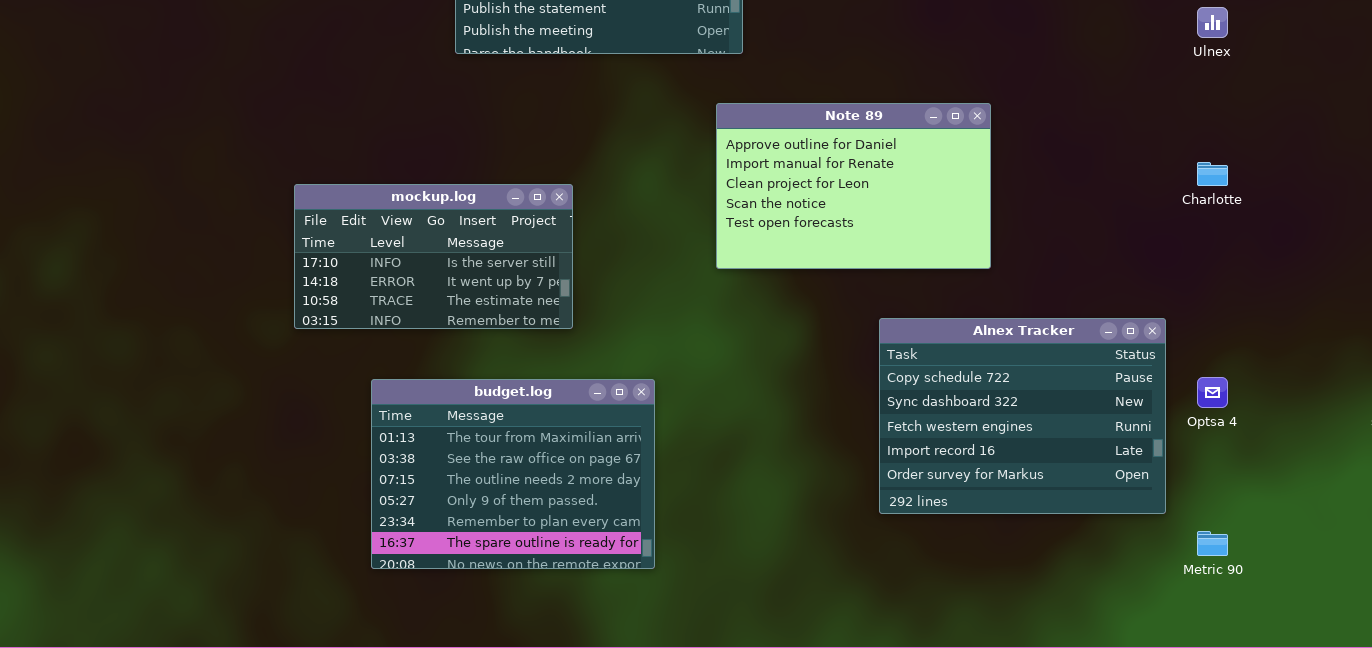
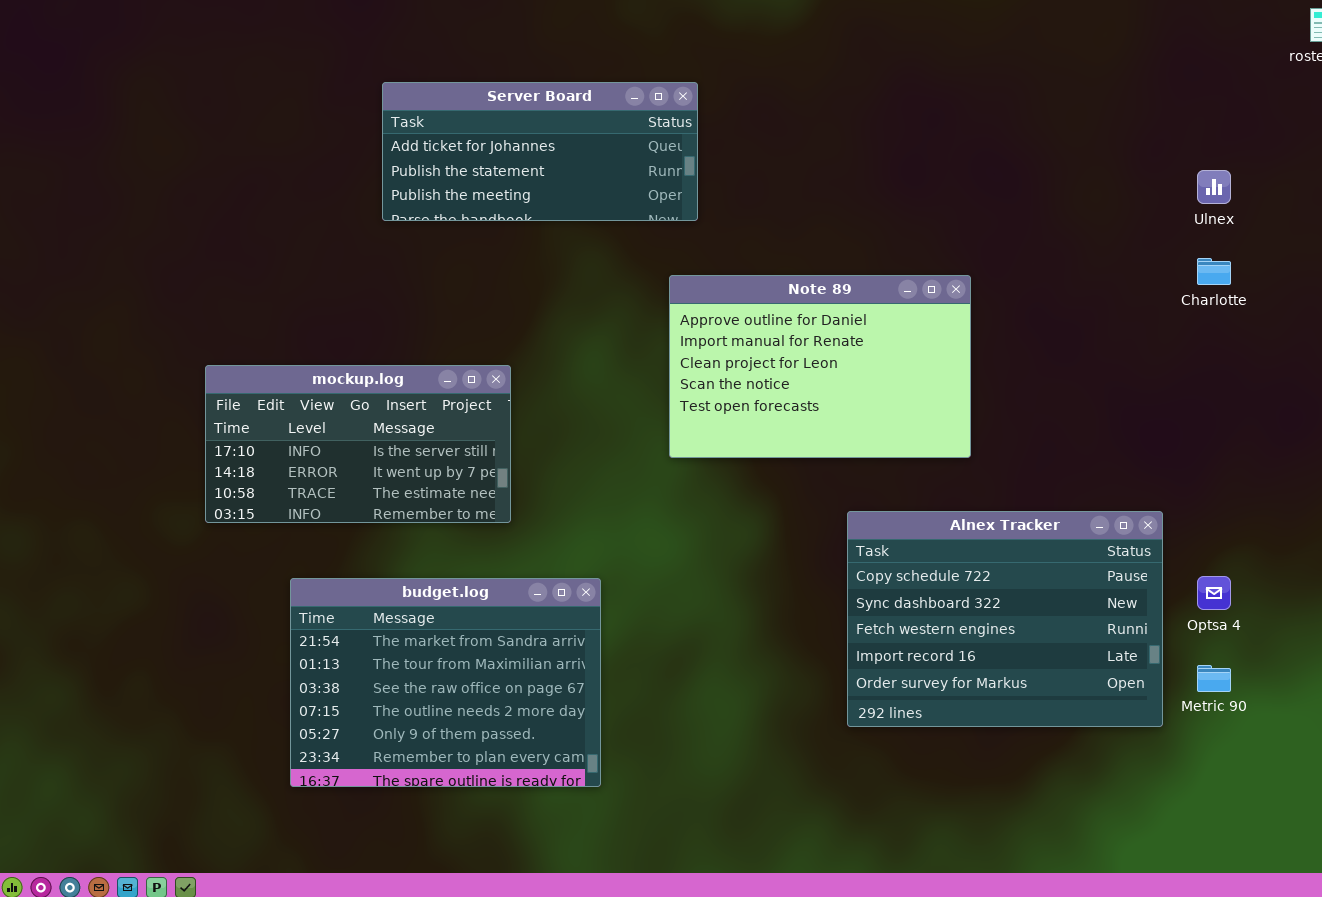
Charlotte: [1197,162,1228,186] -> [1197,258,1231,285], moved
budget.log: [371,379,655,569] -> [290,578,601,787], scrolled up 1 row
Metric 90: [1197,531,1228,556] -> [1197,665,1231,692], moved

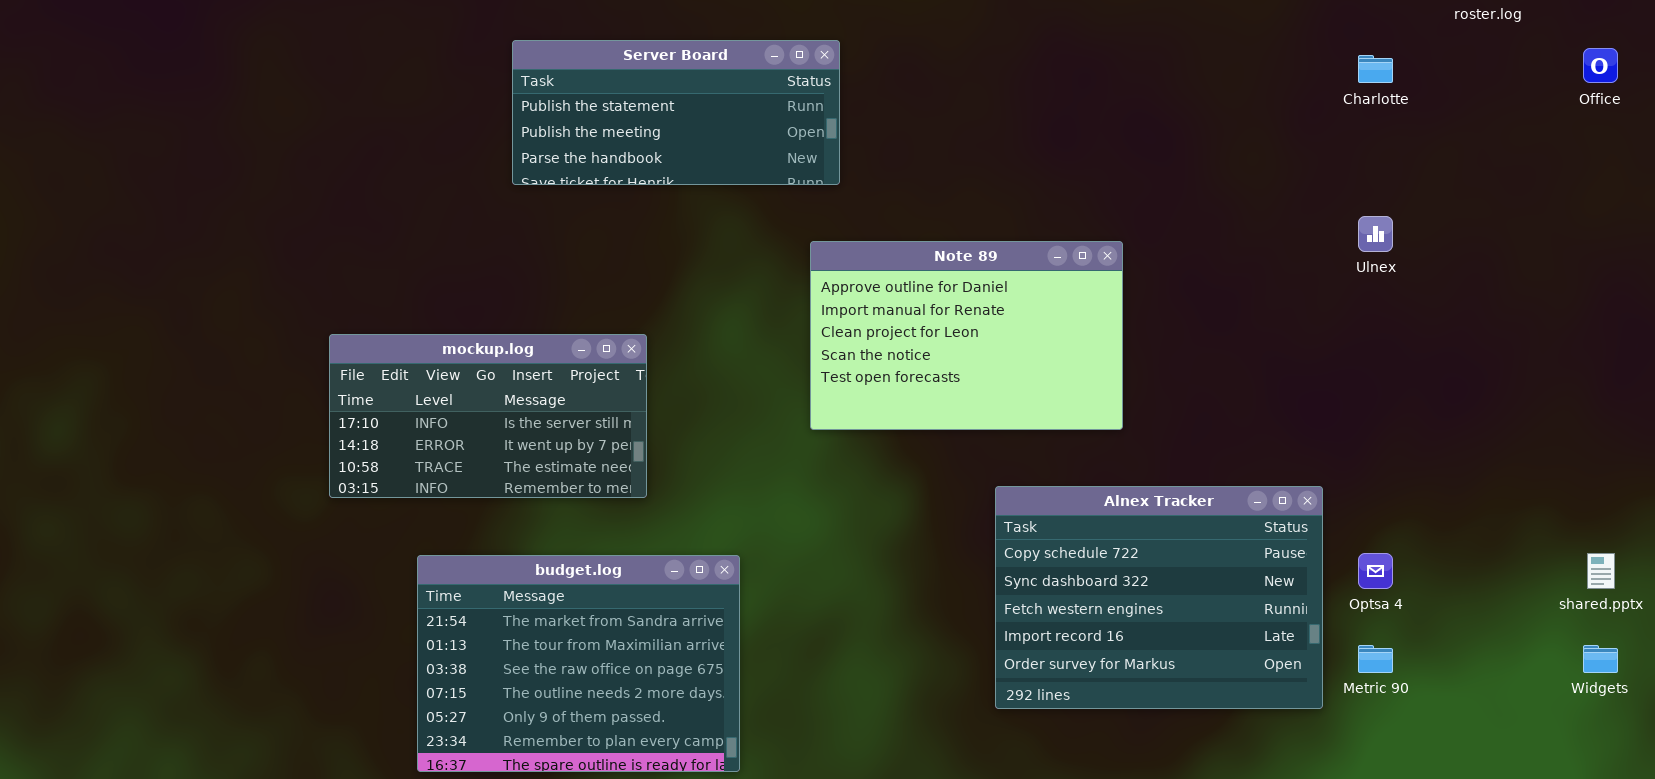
Server Board: [382,82,698,221] -> [512,40,840,185], scrolled down 1 row
Ulnex: [1197,170,1231,204] -> [1358,216,1393,252], moved
Charlotte: [1197,258,1231,285] -> [1358,55,1393,83], moved

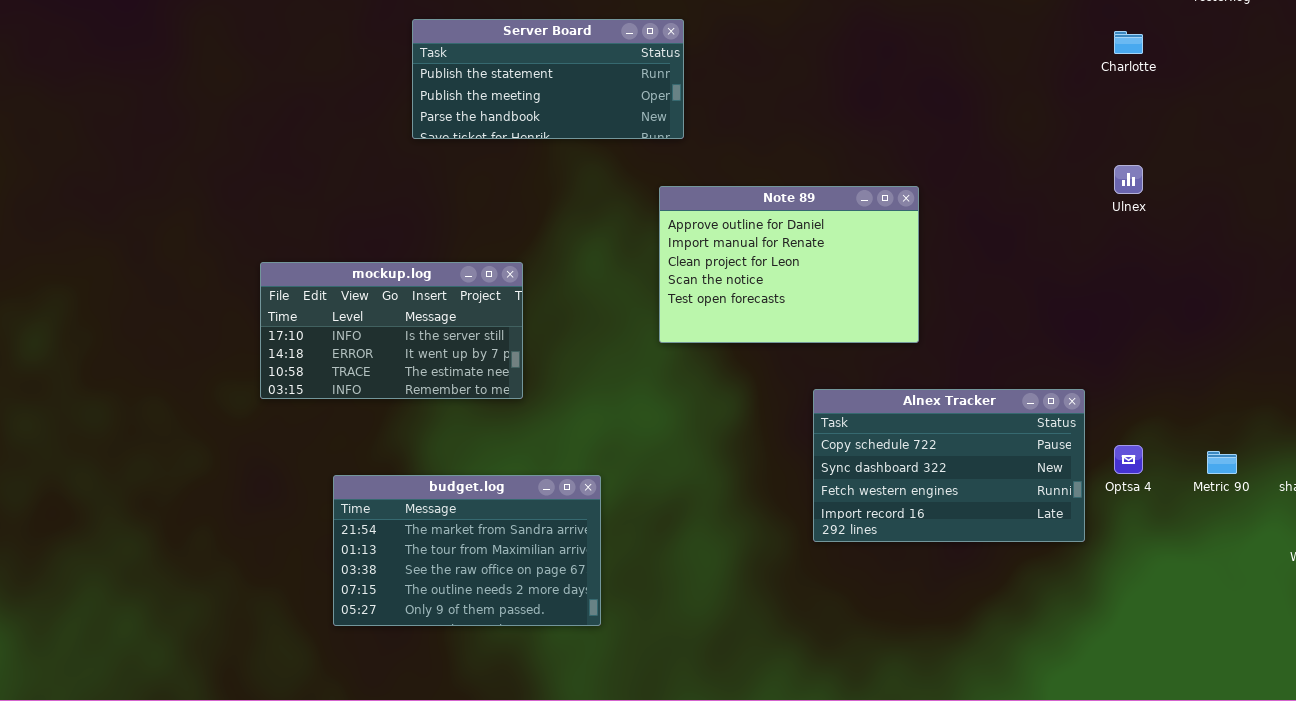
Alnex Tracker: [995,486,1323,709] -> [813,389,1085,542], resized
budget.log: [417,555,740,772] -> [333,475,601,626], resized
Metric 90: [1358,645,1393,673] -> [1207,451,1237,474], moved

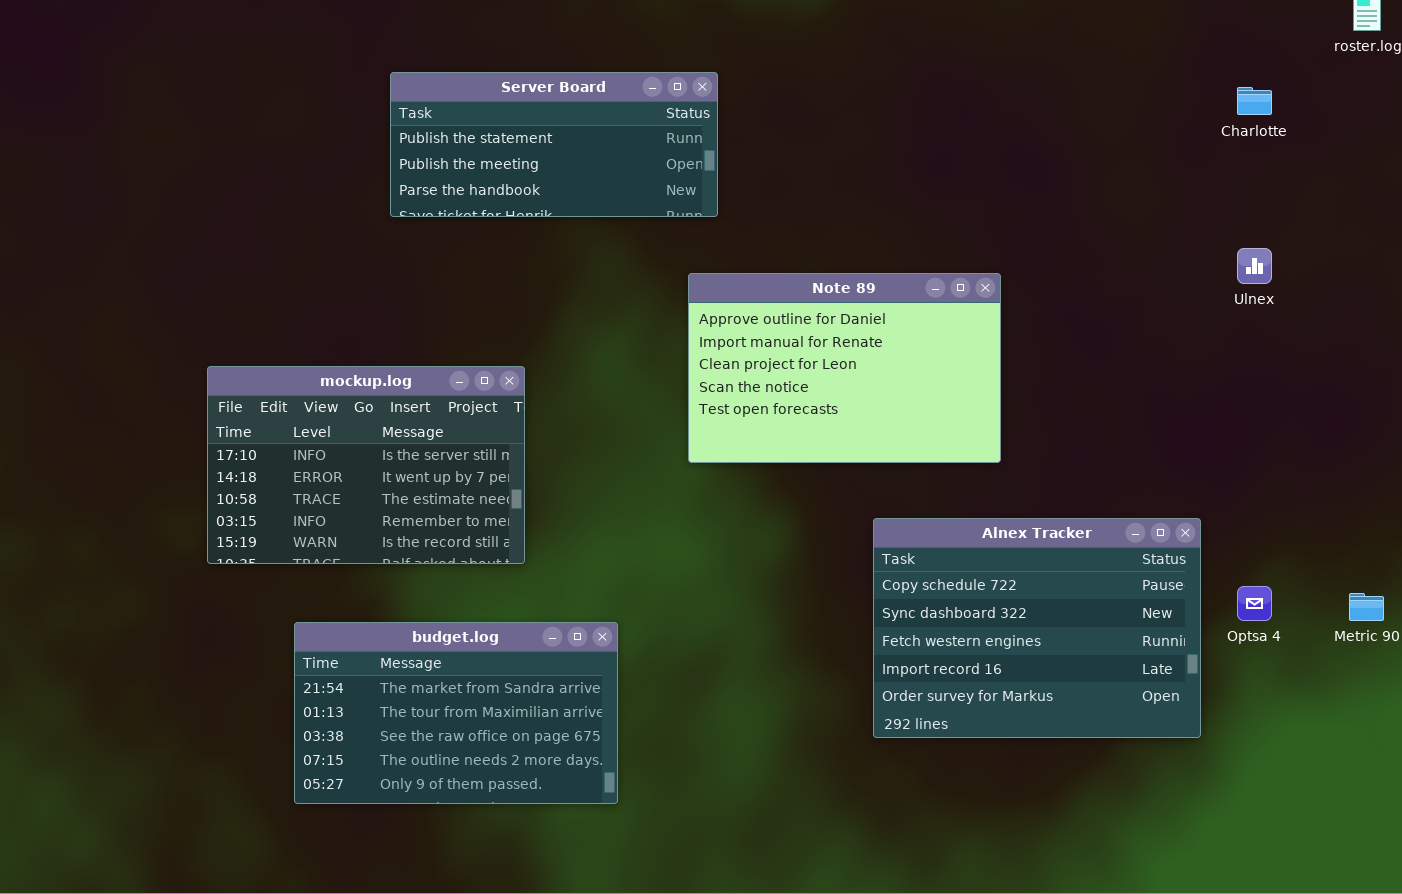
mockup.log: [260,262,523,399] -> [207,366,525,564], resized
Alnex Tracker: [813,389,1085,542] -> [873,518,1201,738], resized

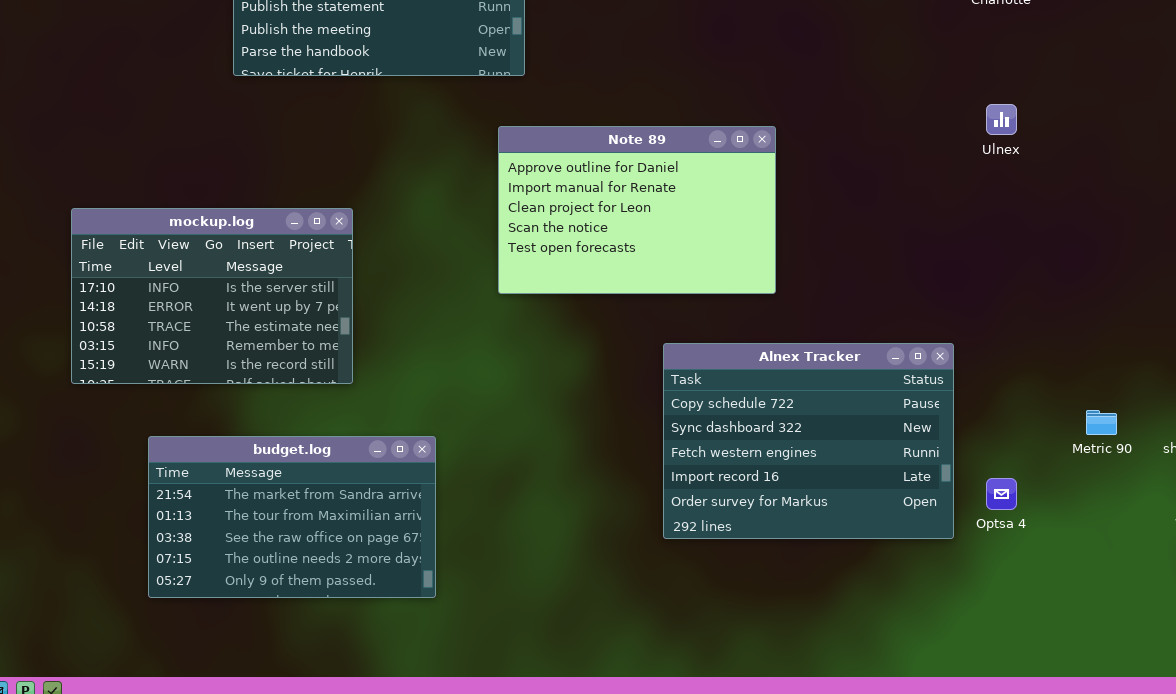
Optsa 4: [1237,586,1272,621] -> [986,478,1017,510], moved

